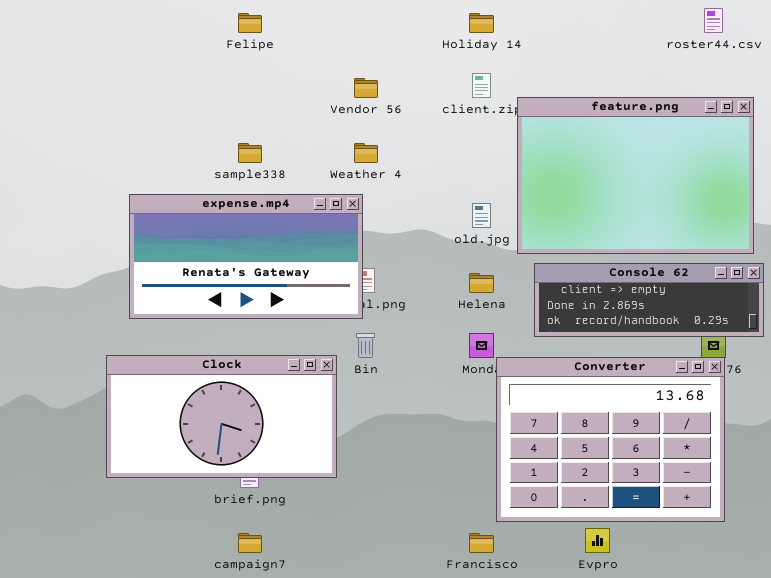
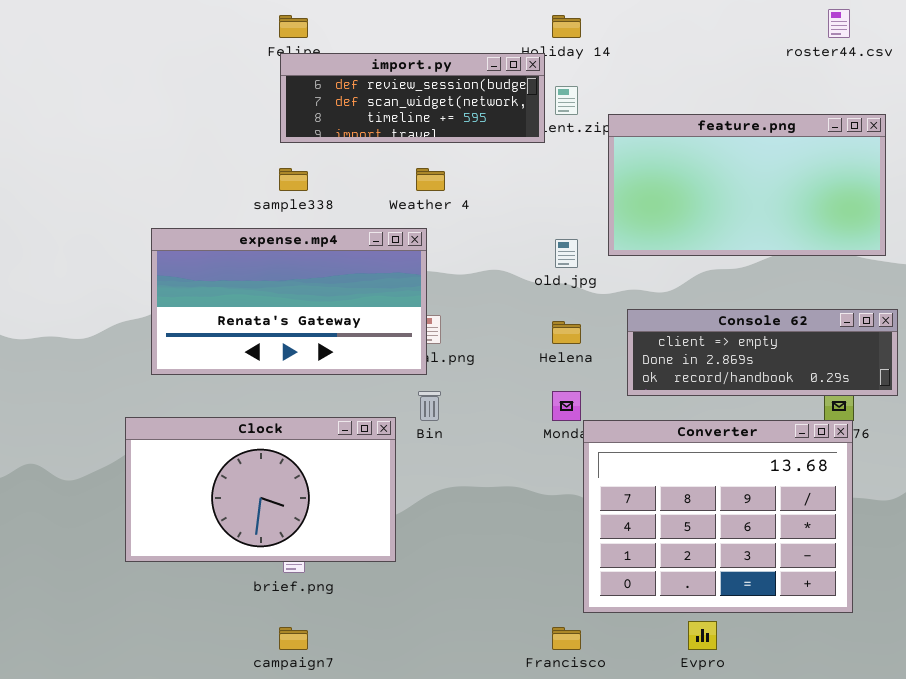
import.py: none -> [280,53,545,143], opened
feature.png: [517,97,754,254] -> [608,114,886,256], resized

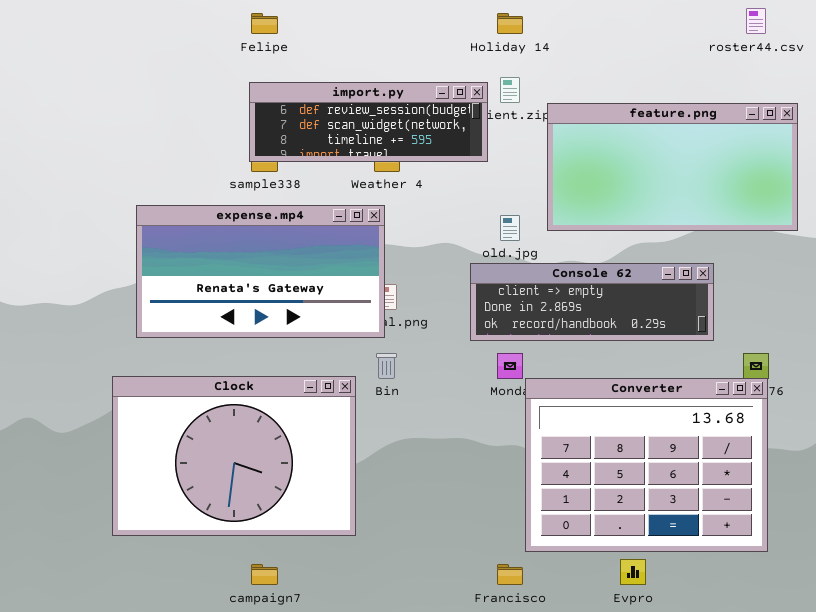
import.py: [280,53,545,143] -> [249,82,488,162], moved
Console 62: [627,309,898,396] -> [470,263,714,341], moved
Clock: [125,417,396,562] -> [112,376,356,536], resized

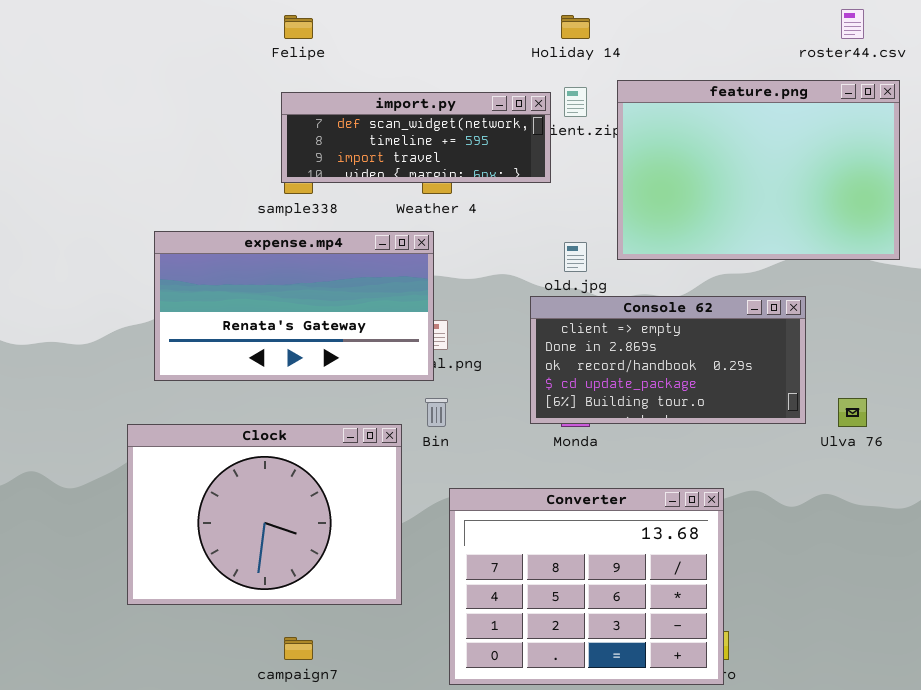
import.py: [249,82,488,162] -> [281,92,551,183], scrolled down 1 row
feature.png: [547,103,798,231] -> [617,80,900,260], resized
Console 62: [470,263,714,341] -> [530,296,806,424], resized
Converter: [525,378,768,552] -> [449,488,724,685], moved

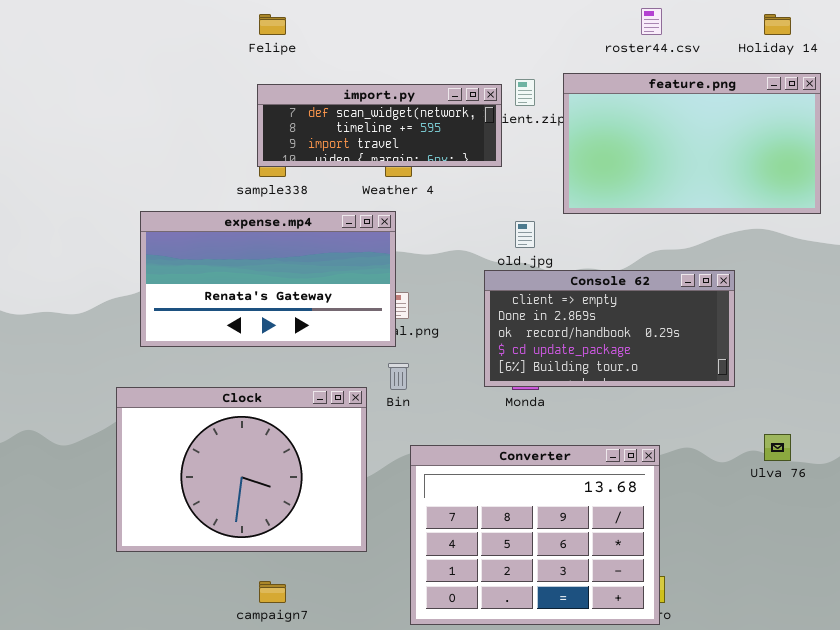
roster44.csv: [841,9,864,39] -> [641,8,662,35], moved
Holiday 14: [561,15,590,39] -> [764,14,791,35], moved
feature.png: [617,80,900,260] -> [563,73,821,214], resized
Ulva 76: [838,398,867,427] -> [764,434,791,461], moved

